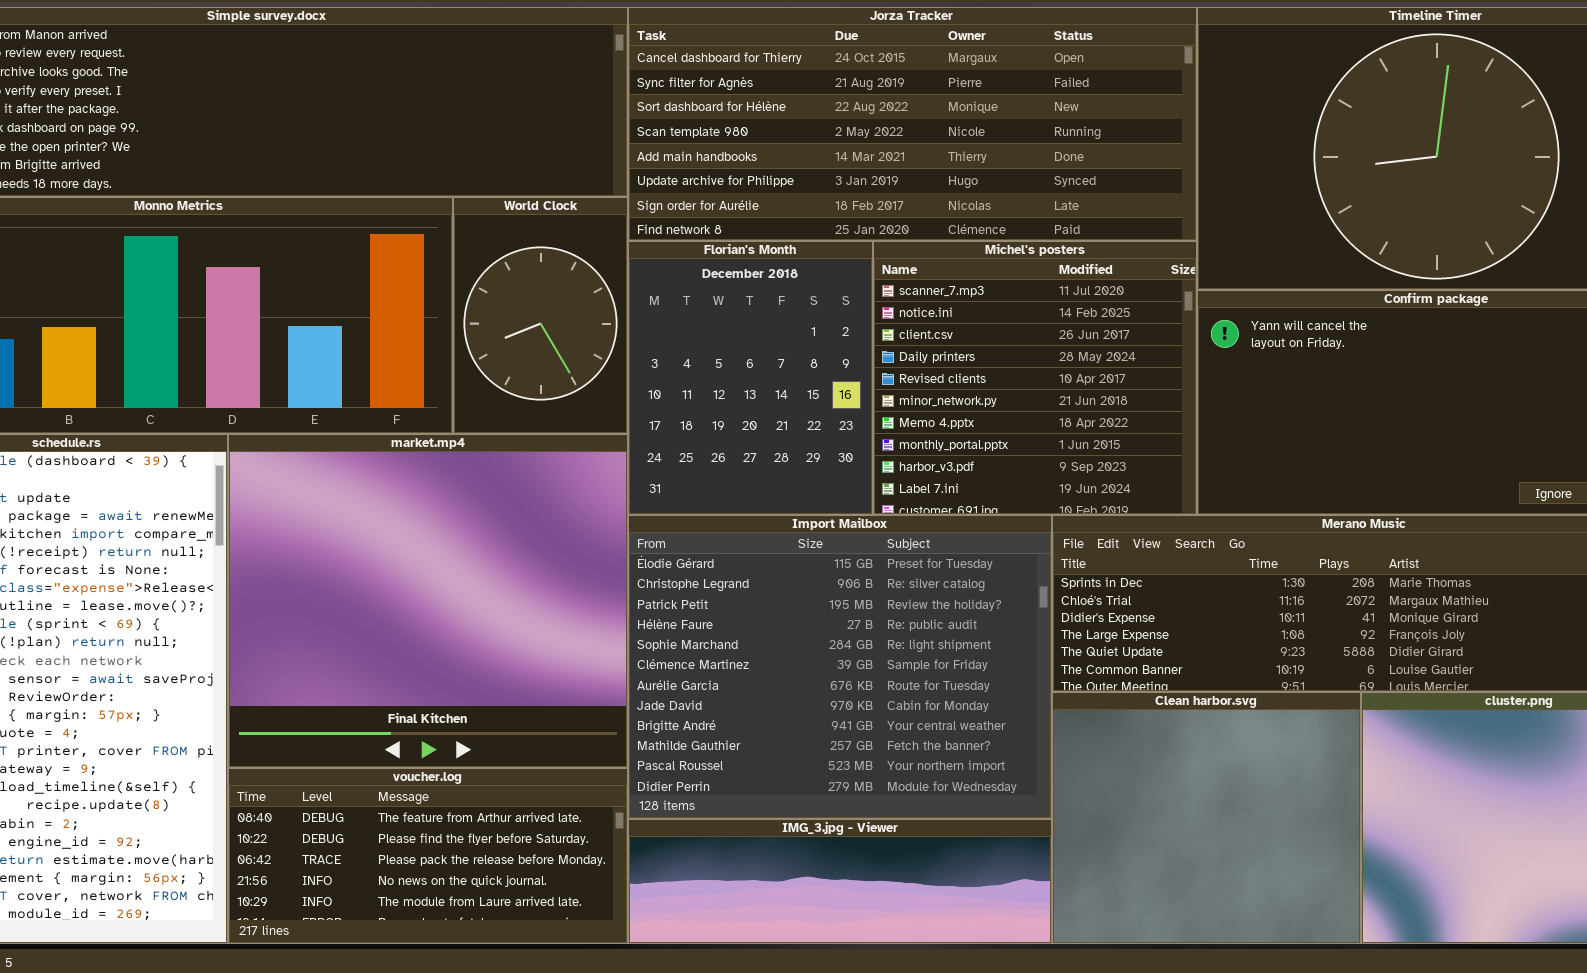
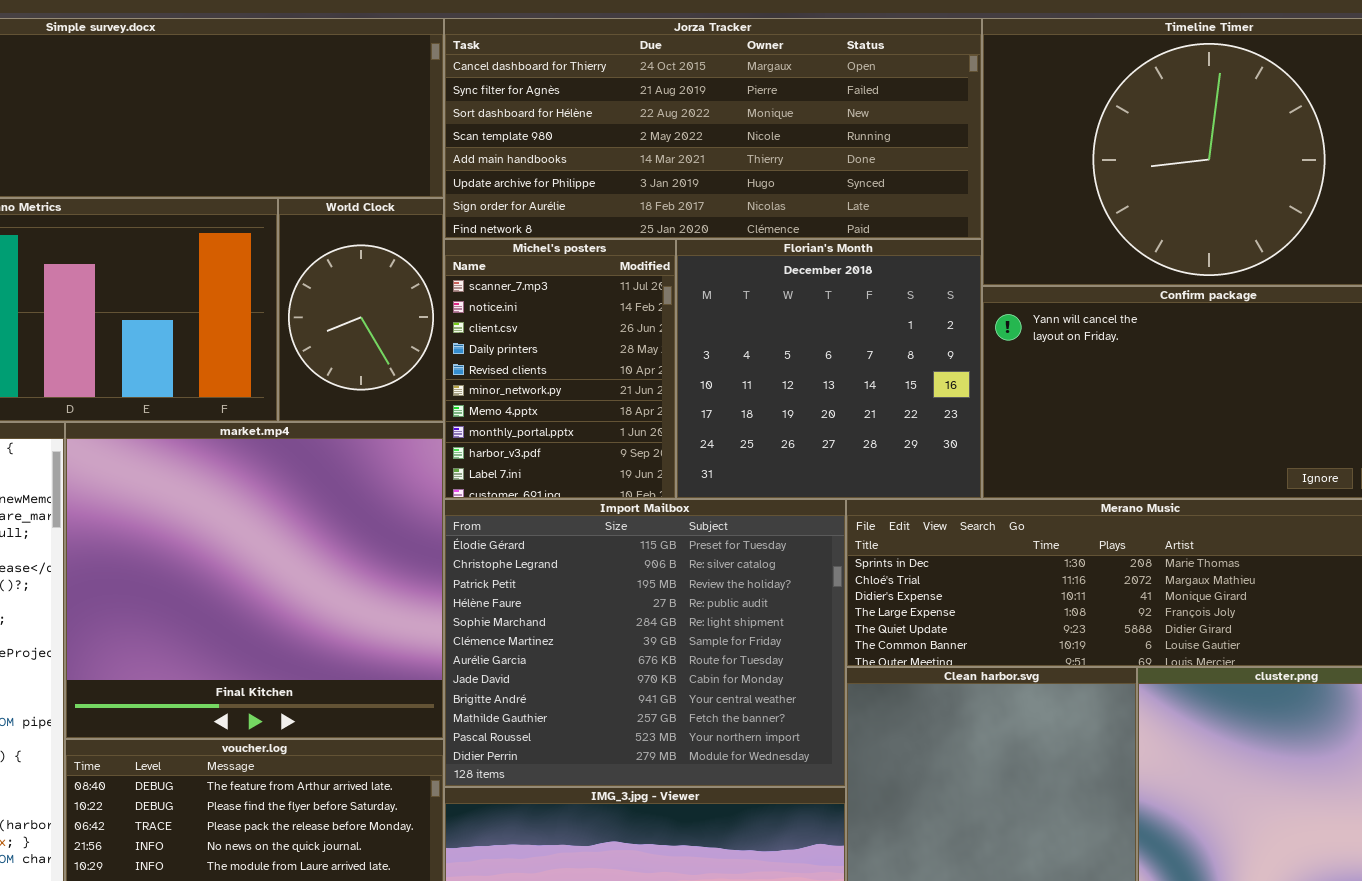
Florian's Month: [628,241,873,515] -> [676,239,982,499], moved, resized
Michel's posters: [873,241,1197,515] -> [444,239,676,499], moved, resized

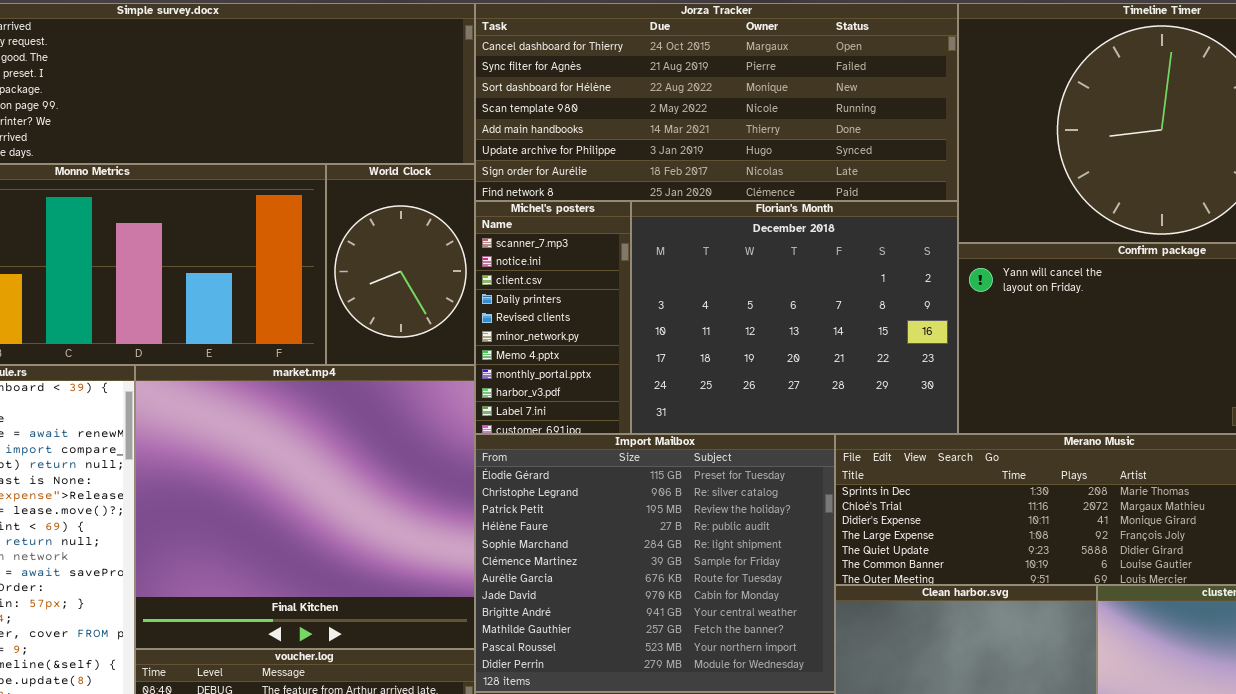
Michel's posters: [444,239,676,499] -> [475,201,631,434], resized
Florian's Month: [676,239,982,499] -> [631,201,958,434], resized

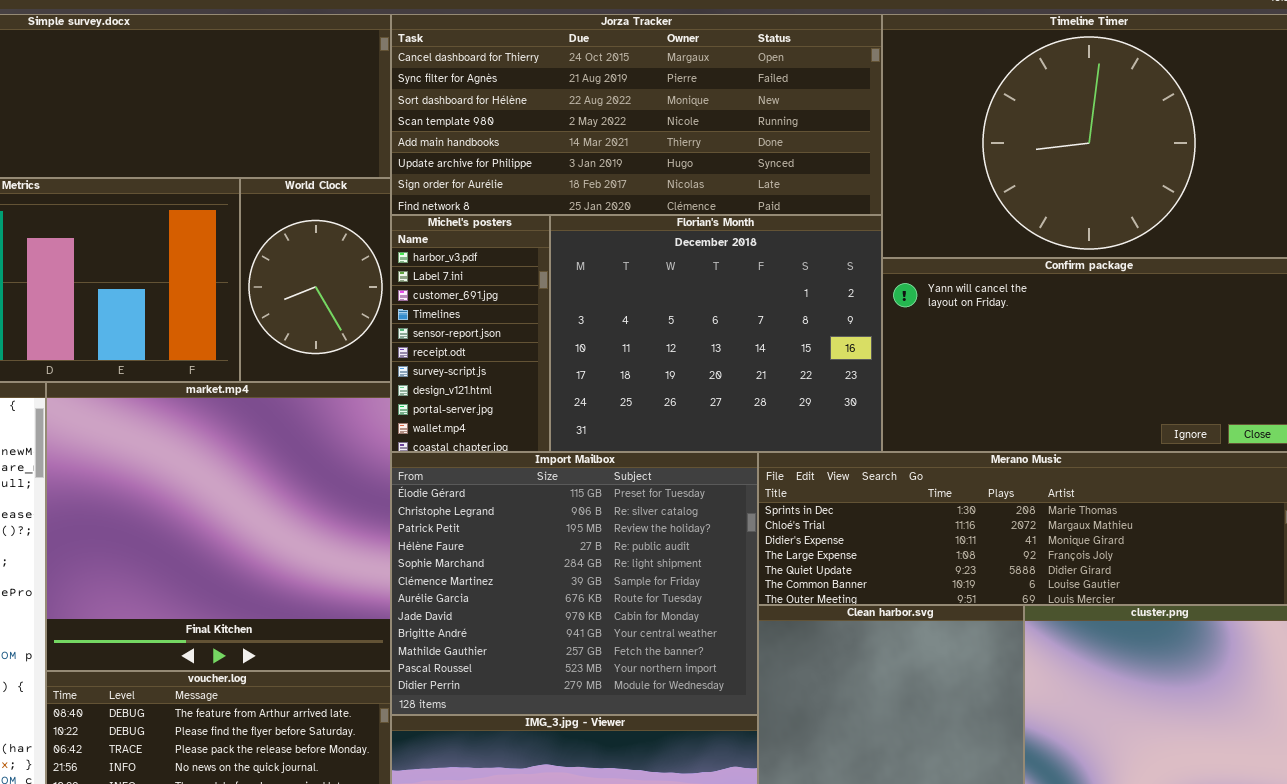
Michel's posters: [475,201,631,434] -> [391,215,550,452], scrolled down 8 rows

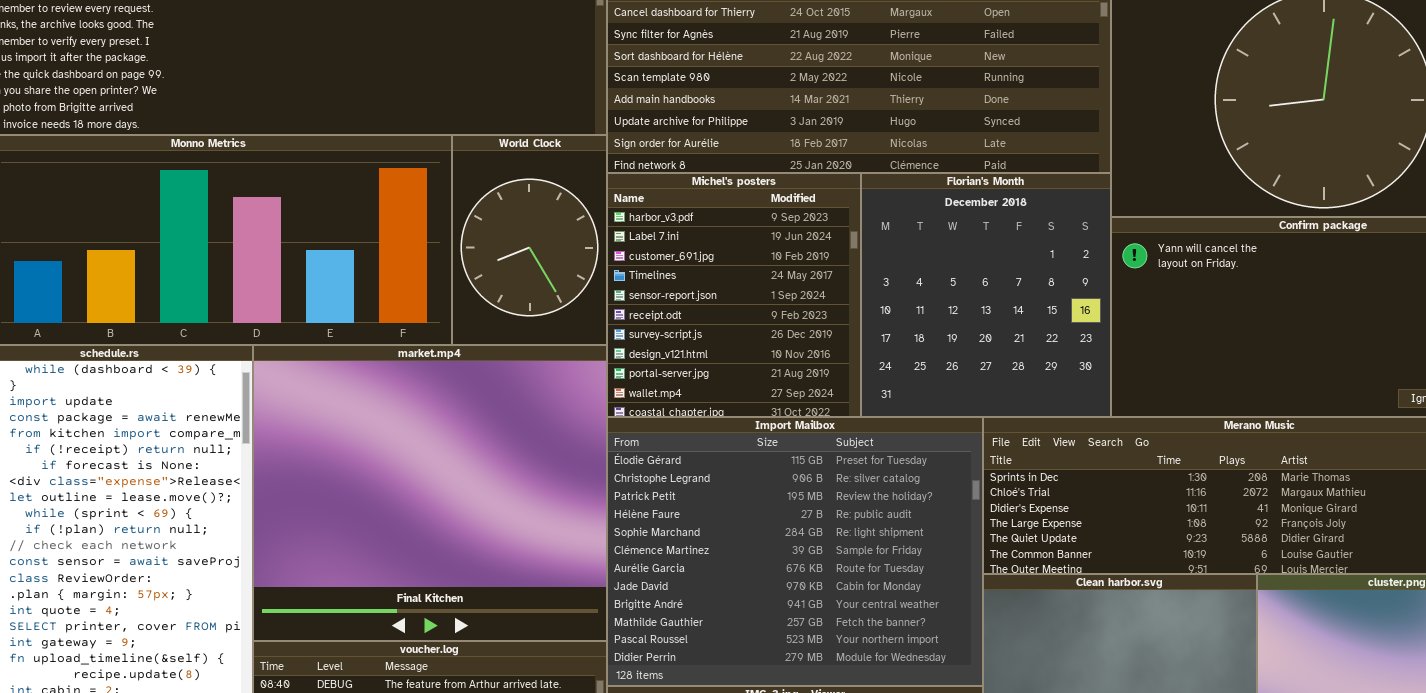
Michel's posters: [391,215,550,452] -> [607,173,861,417], resized
Florian's Month: [550,215,882,452] -> [861,173,1111,417], resized

